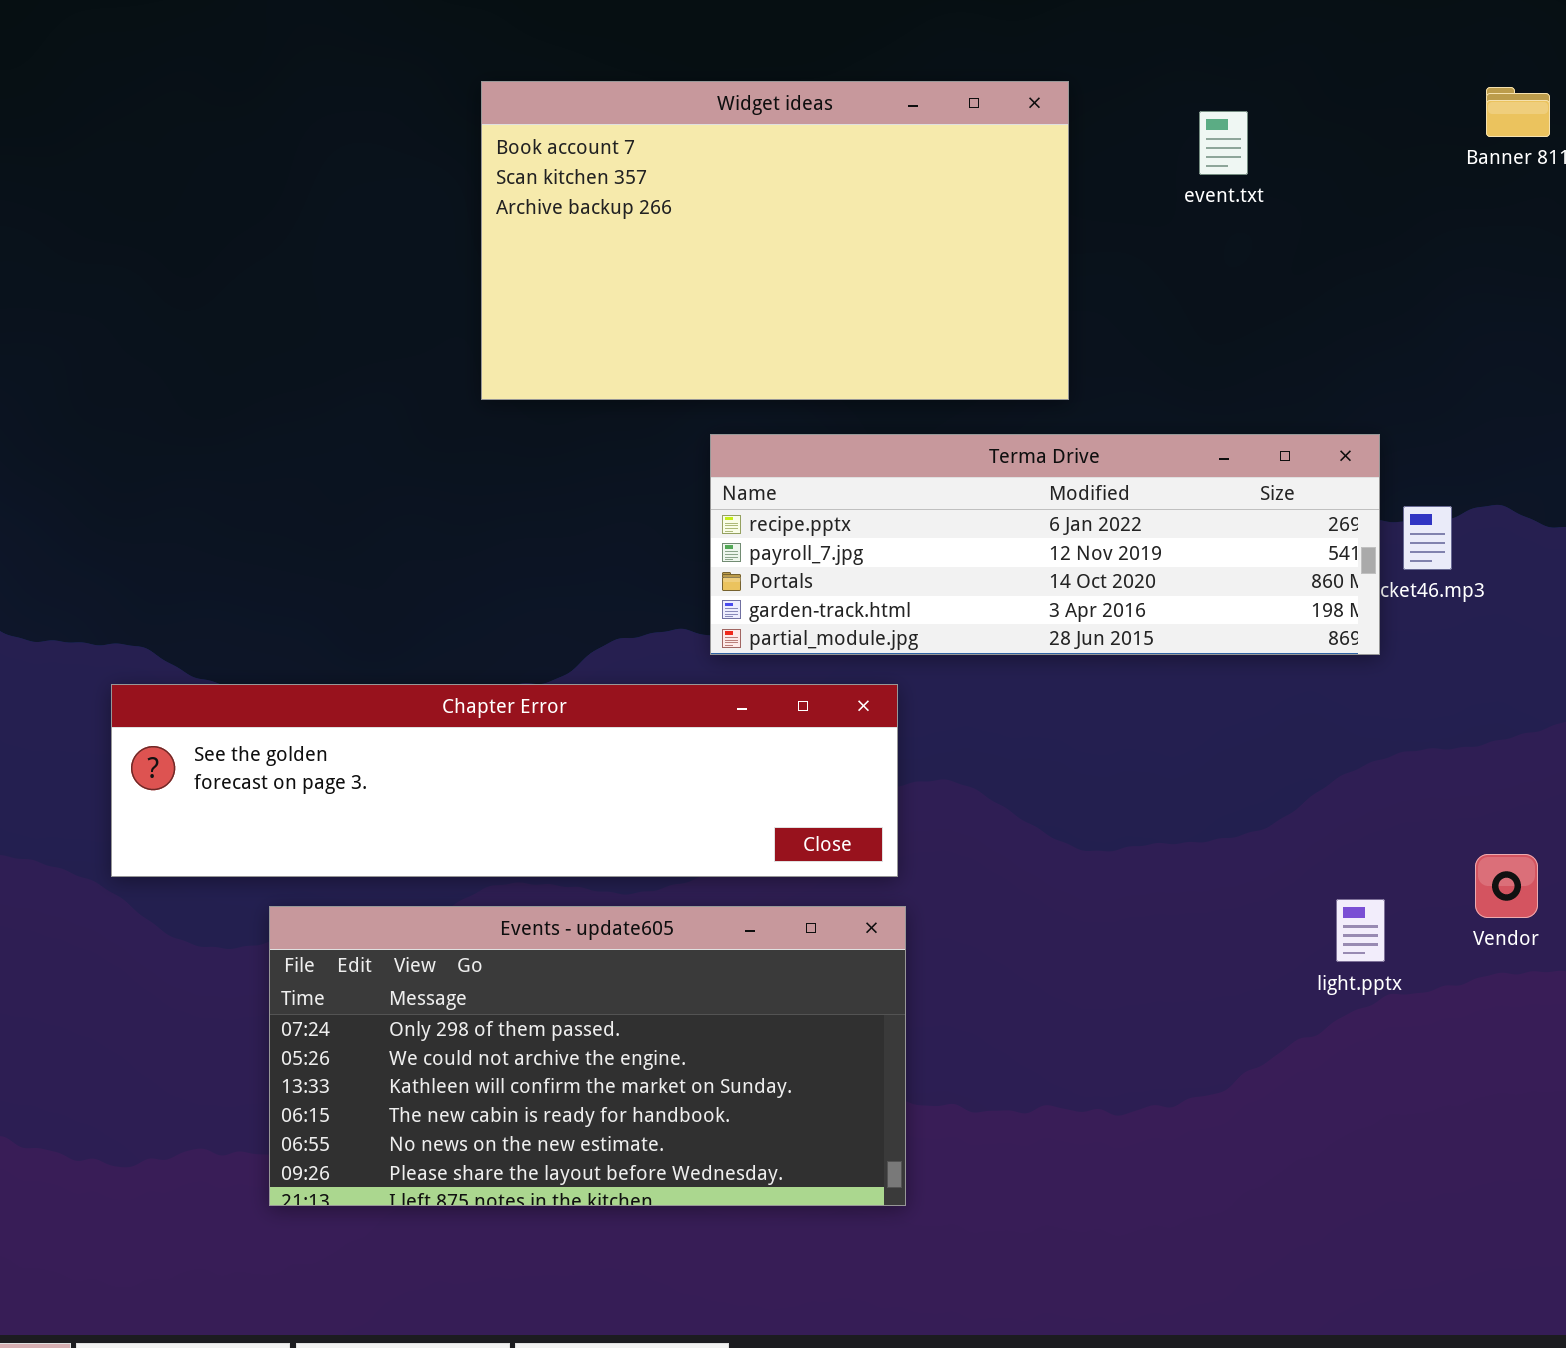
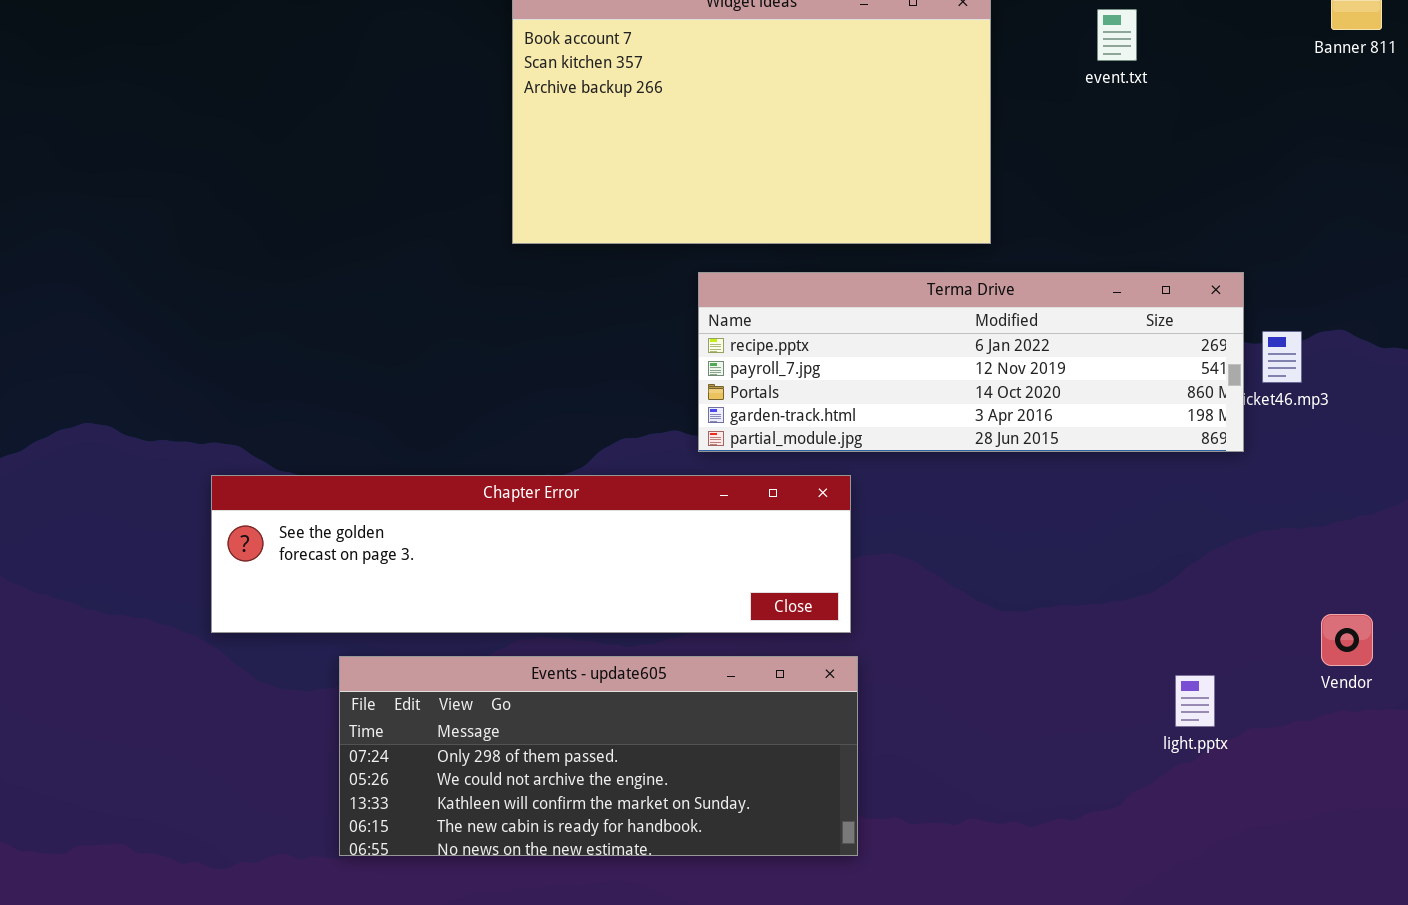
light.pptx: [1336,899,1385,962] -> [1175,675,1215,727], moved
Events - update605: [269,906,906,1206] -> [339,656,858,856], resized

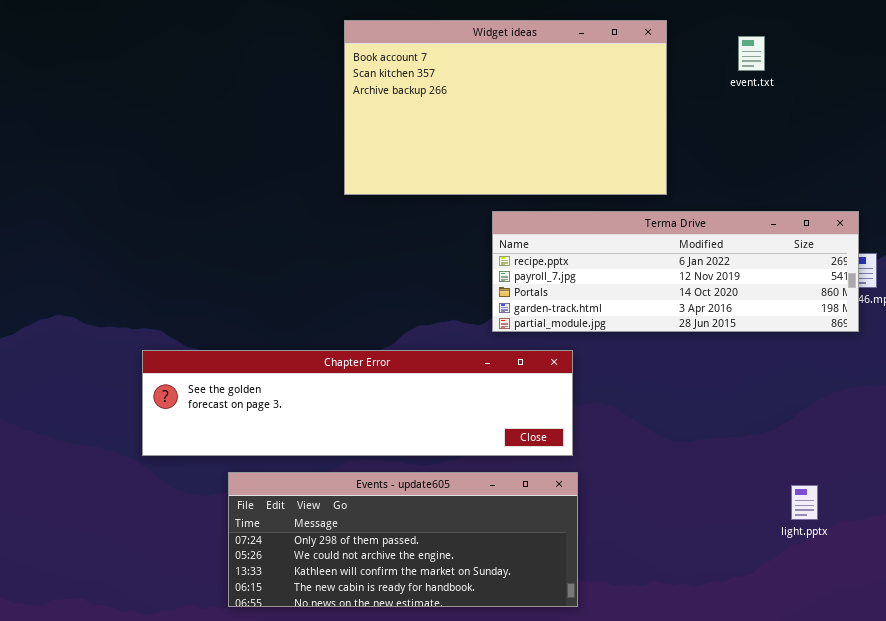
Terma Drive: [698,272,1244,452] -> [492,211,859,332], moved

